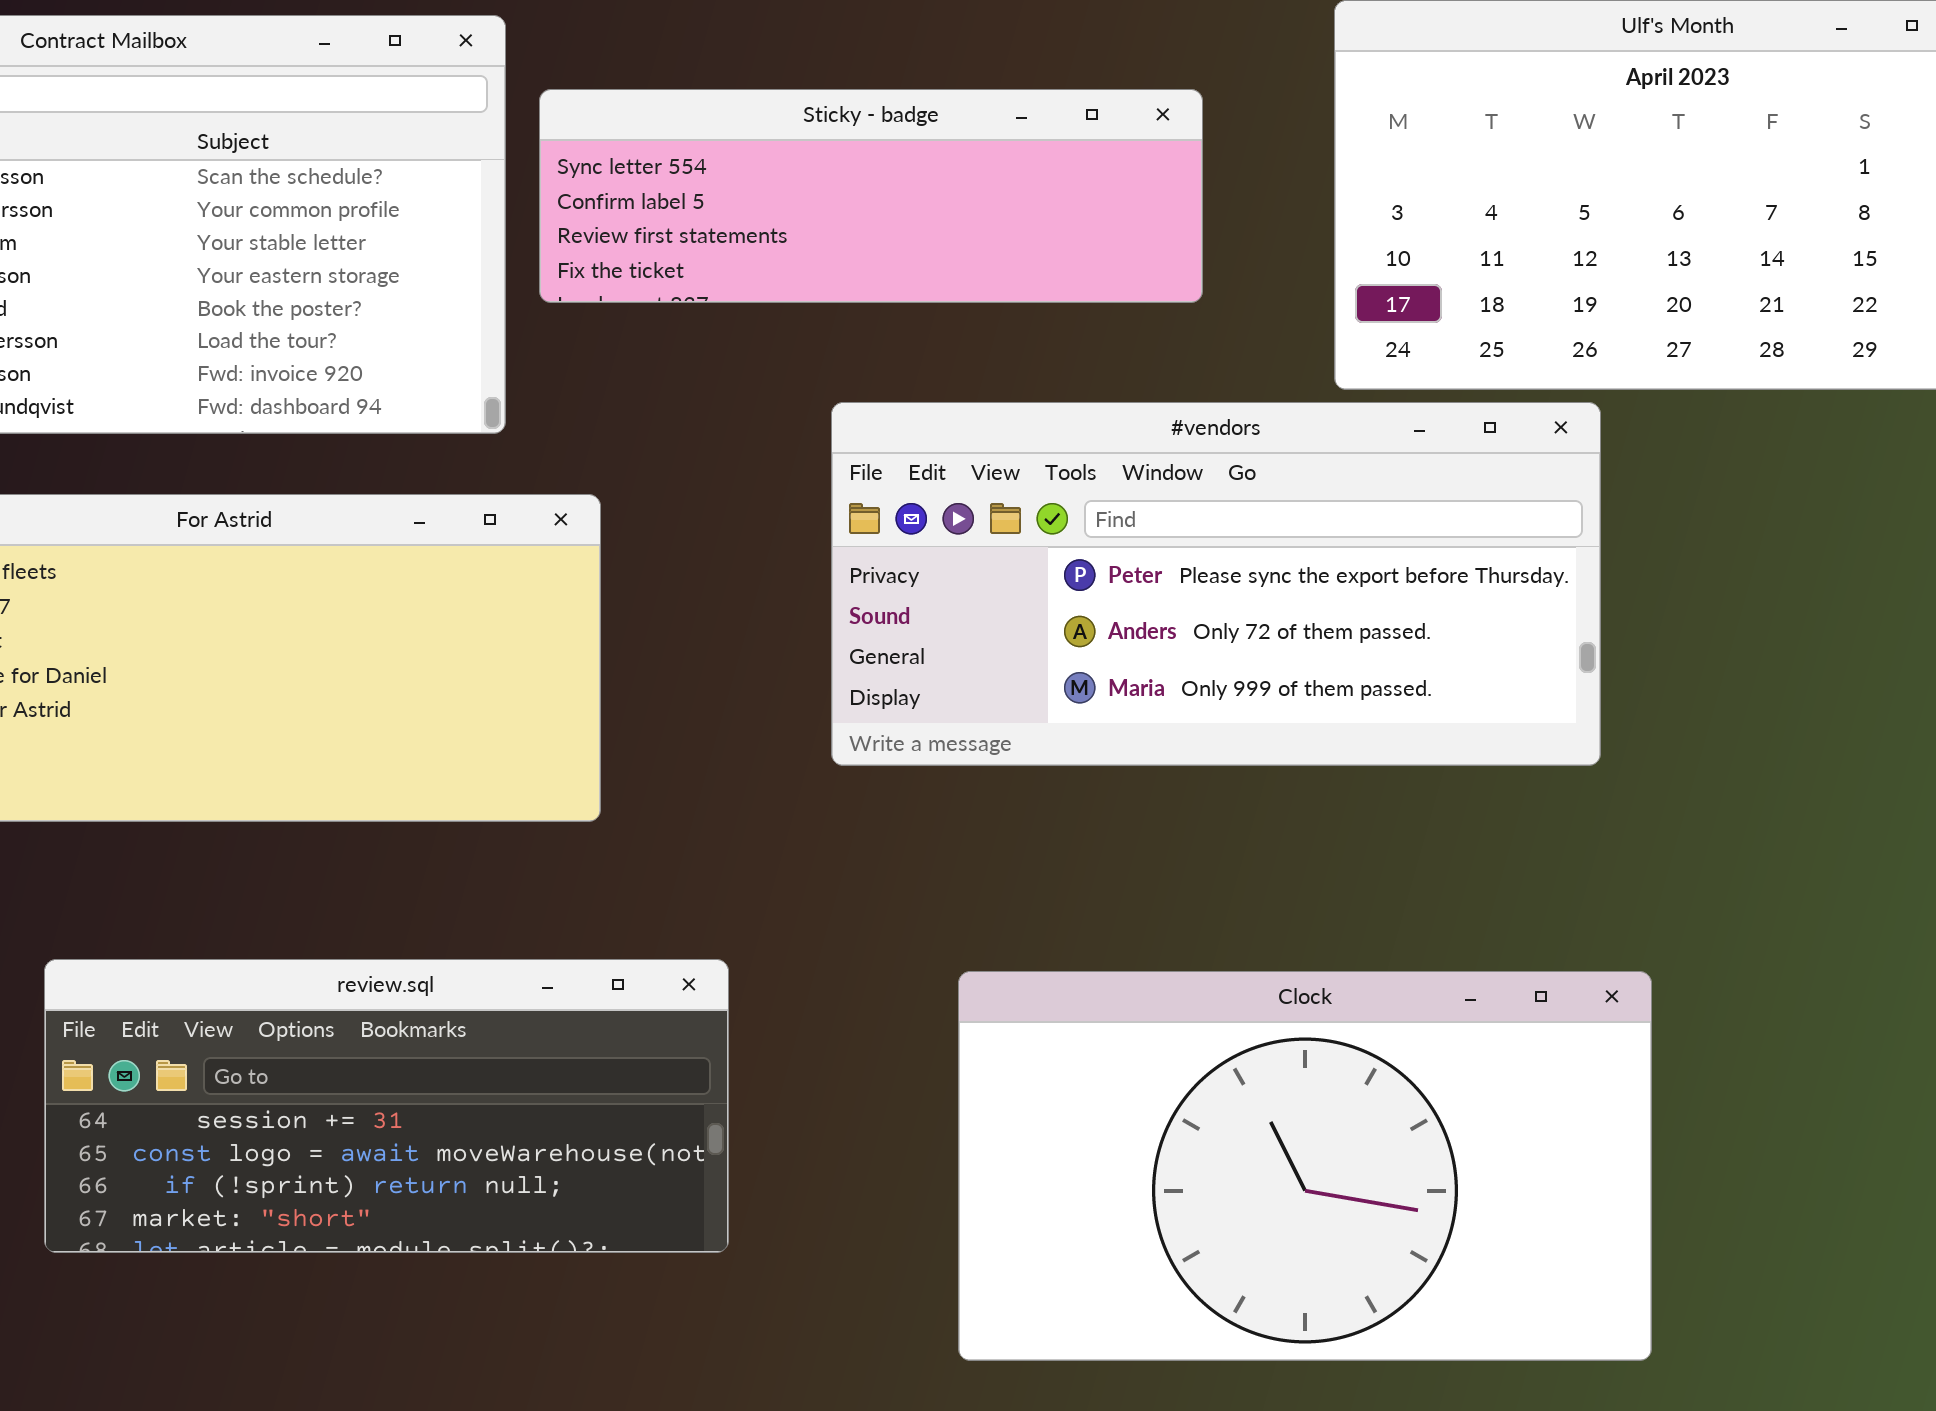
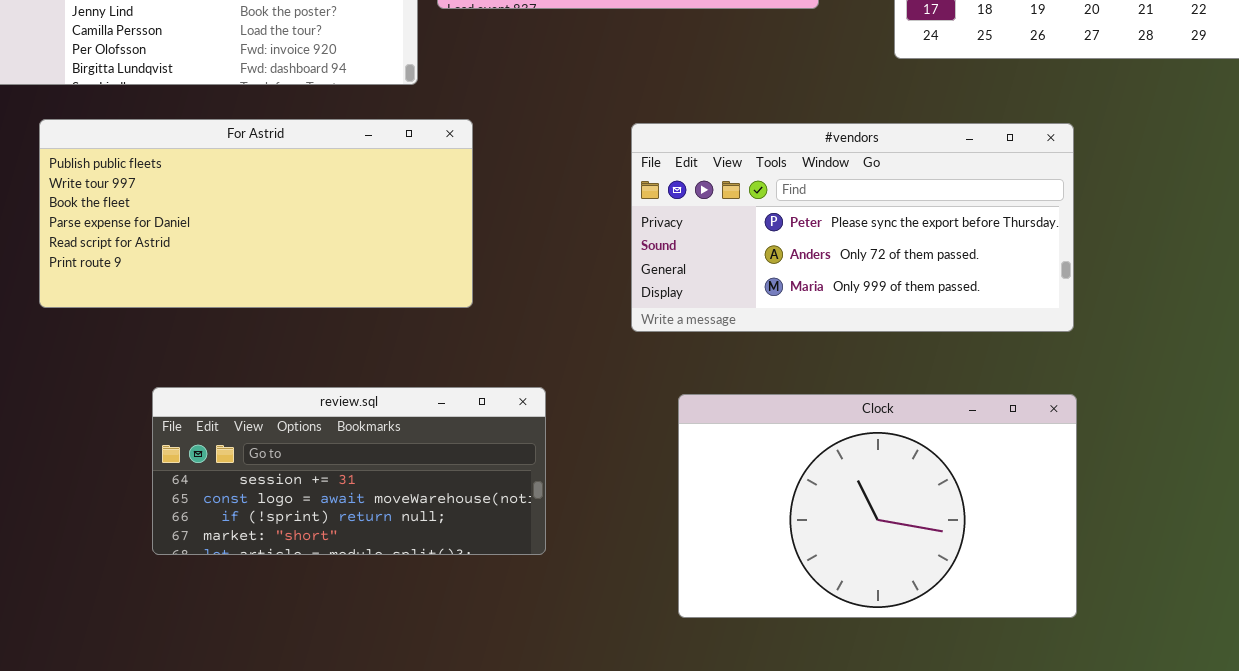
#vendors: [831,402,1601,766] -> [631,123,1074,332], moved

